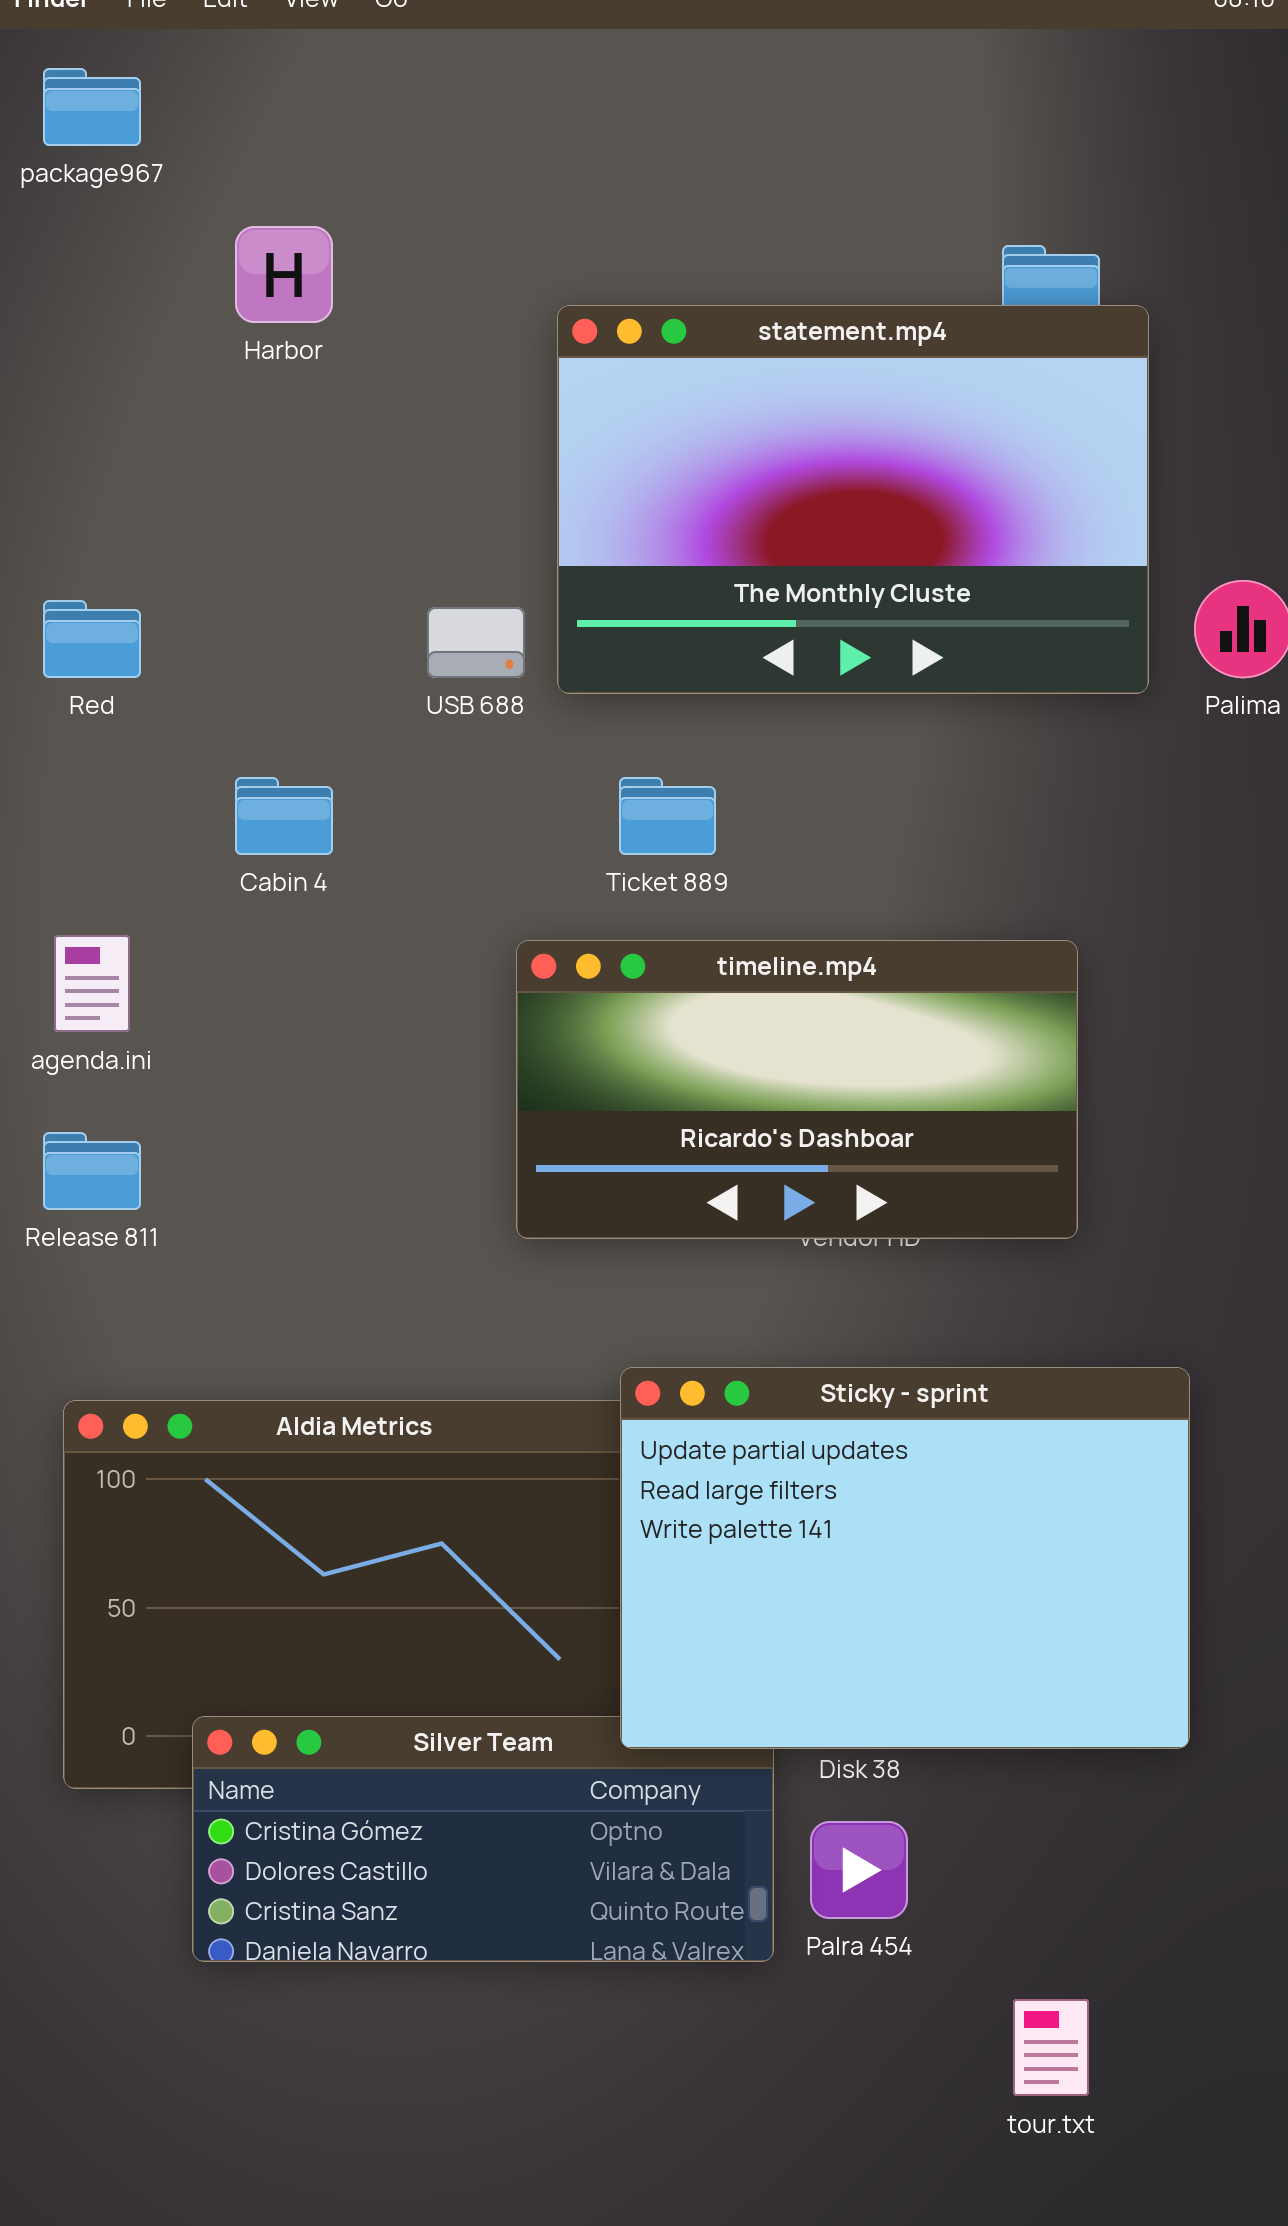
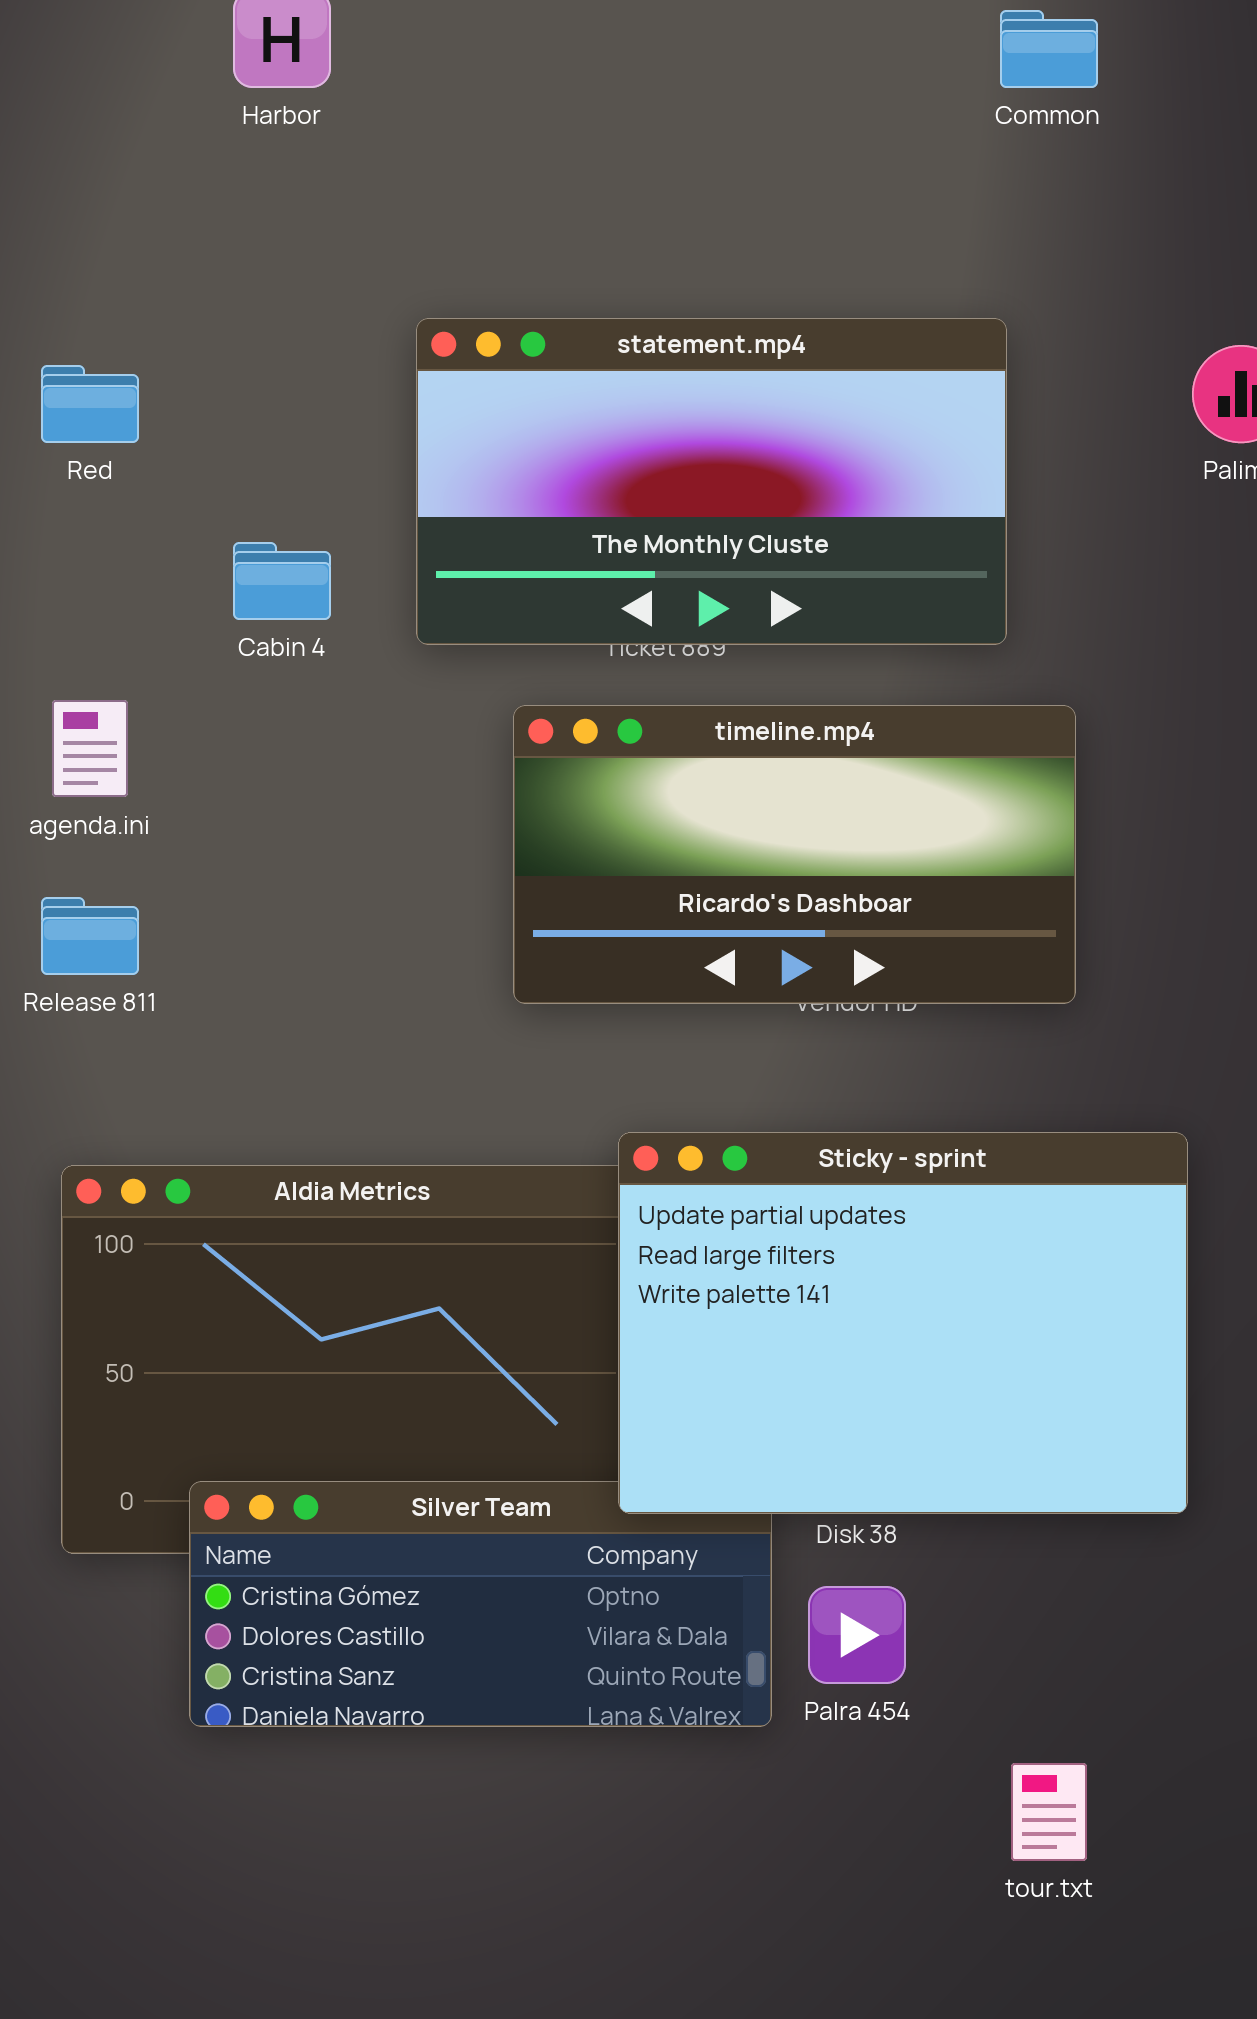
statement.mp4: [557,305,1149,694] -> [416,318,1007,645], moved, resized

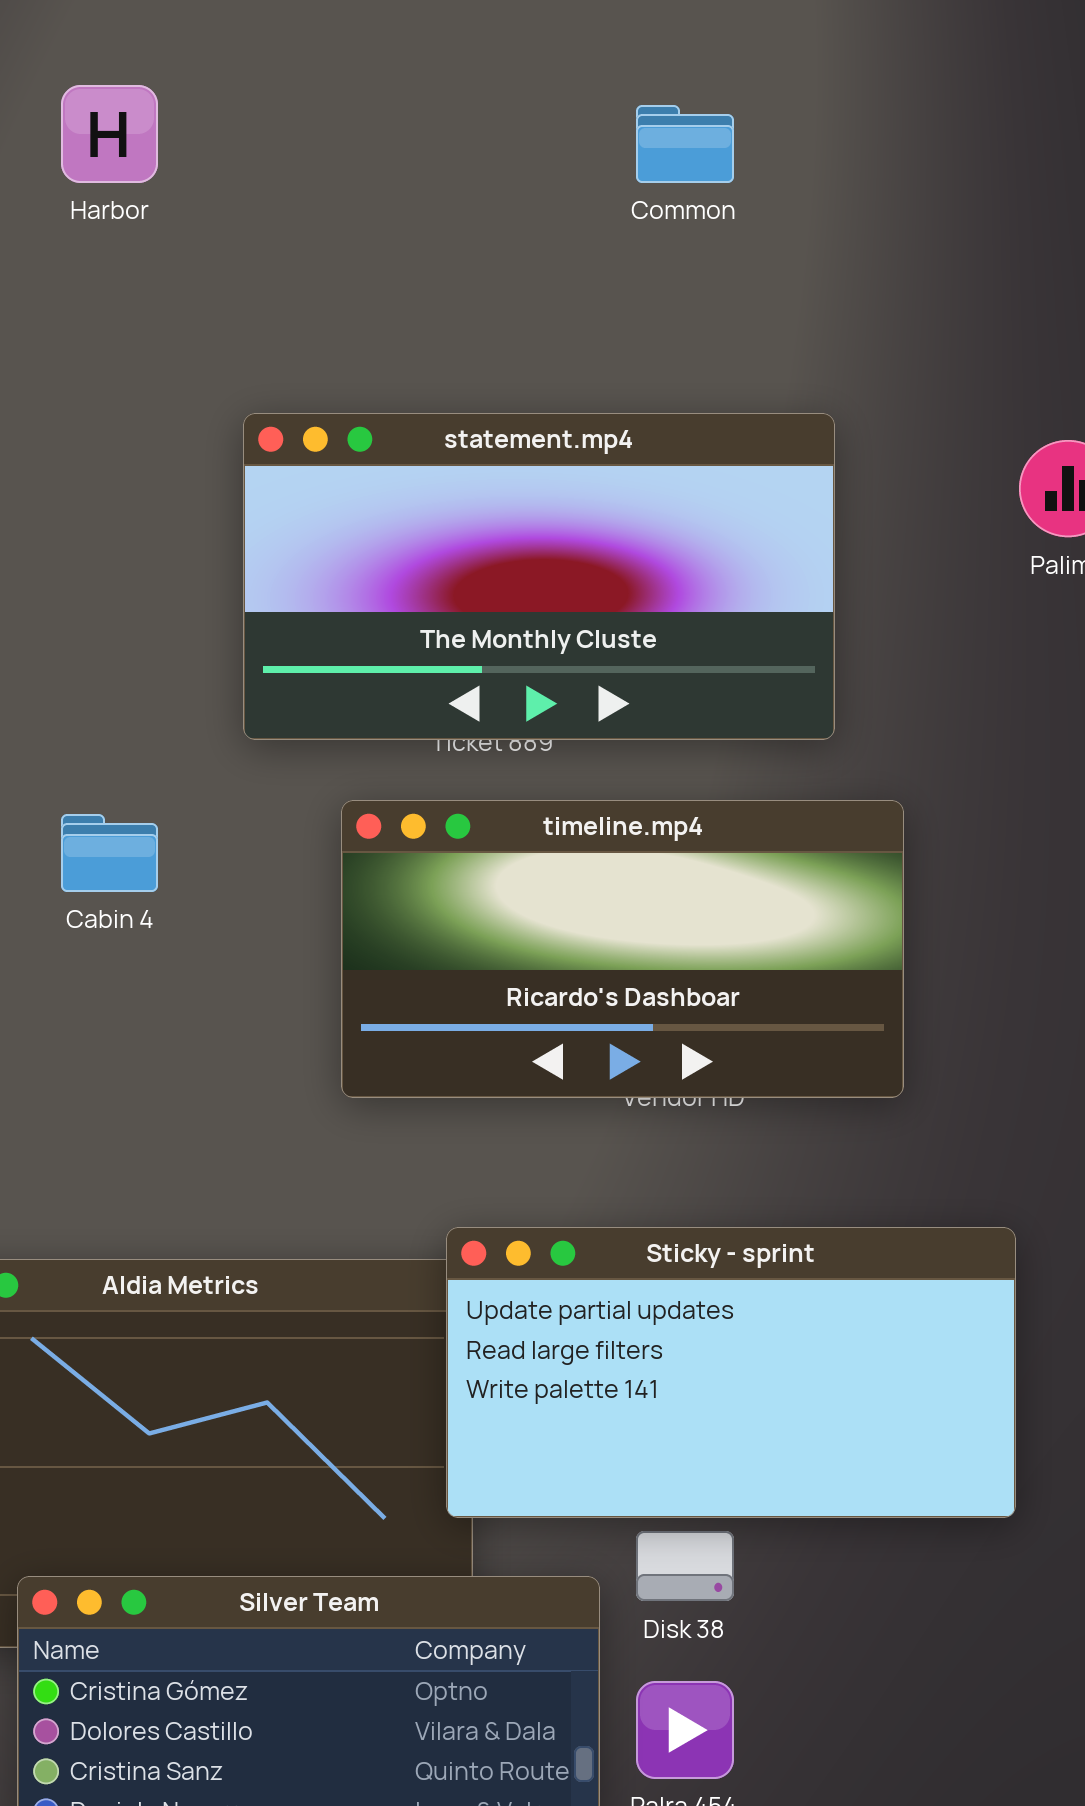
Common: [1000,10,1098,88] -> [636,105,734,183], moved
Cabin 4: [233,542,331,620] -> [61,814,158,892], moved
Sticky - sprint: [618,1132,1188,1514] -> [446,1227,1016,1518], resized

